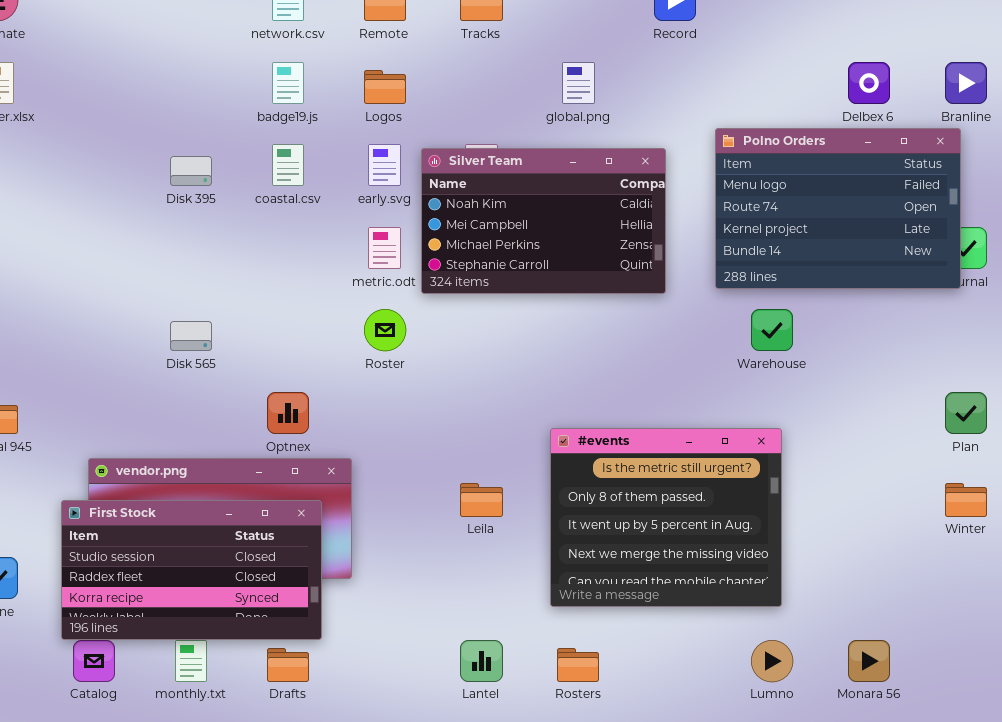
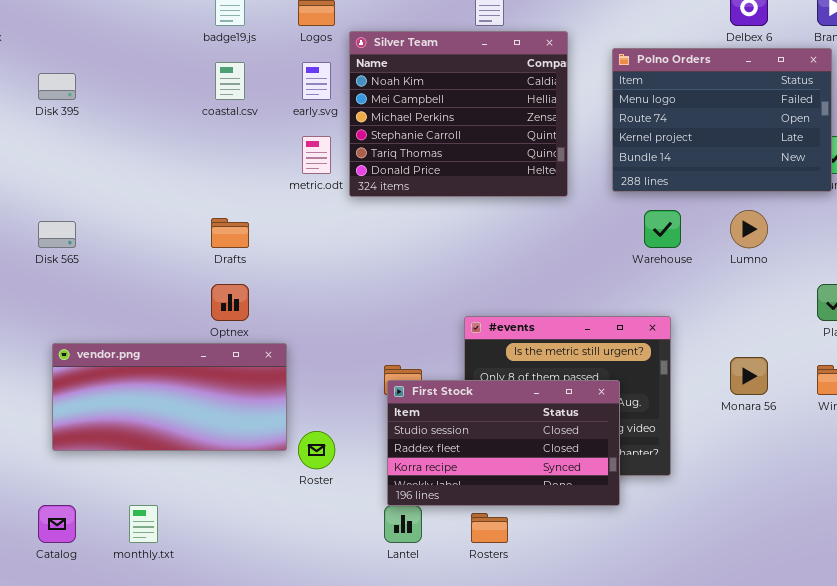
Silver Team: [421,148,666,294] -> [349,31,568,197], resized
Disk 395: [170,156,212,186] -> [38,73,76,100], moved
Roster: [364,309,406,351] -> [298,431,335,469], moved
Disk 565: [170,321,212,351] -> [38,221,76,248], moved
First Stock: [61,500,322,640] -> [387,380,620,506], moved
Lumno: [751,640,793,682] -> [730,210,768,248], moved
Monara 56: [848,640,890,682] -> [730,357,768,395], moved
Drafts: [267,648,309,682] -> [211,218,249,248], moved

